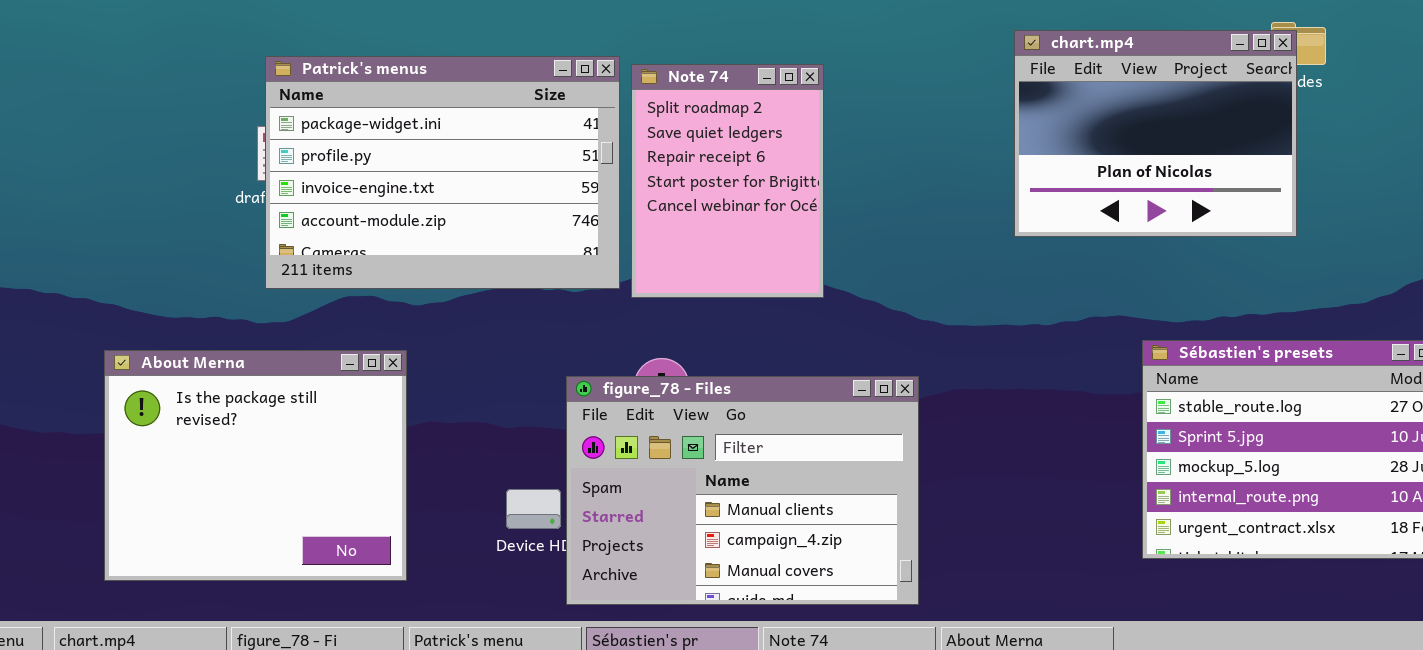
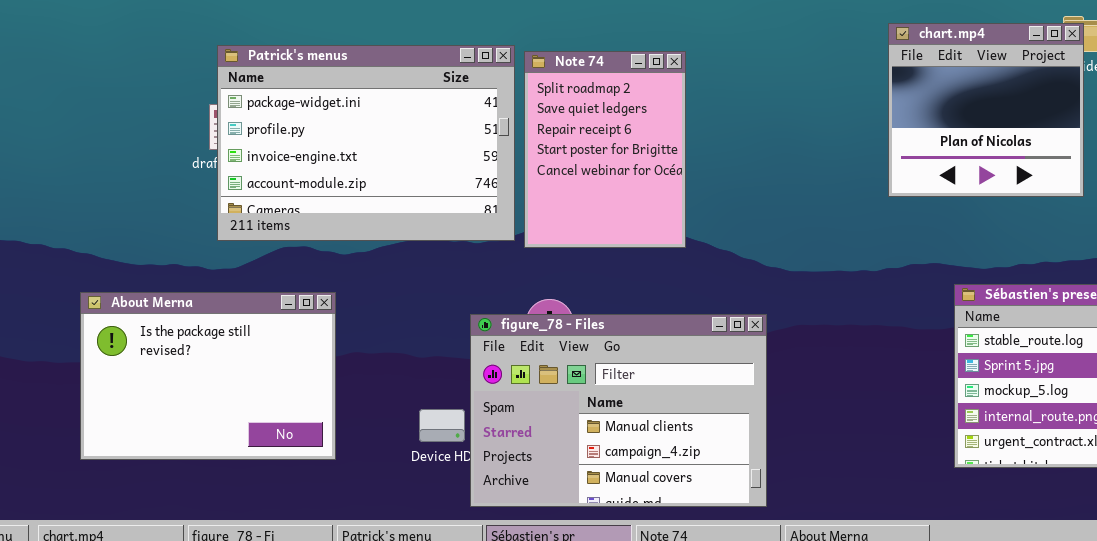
chart.mp4: [1014,30,1297,237] -> [888,23,1084,197], resized
About Merna: [104,350,407,581] -> [80,292,336,460], resized

